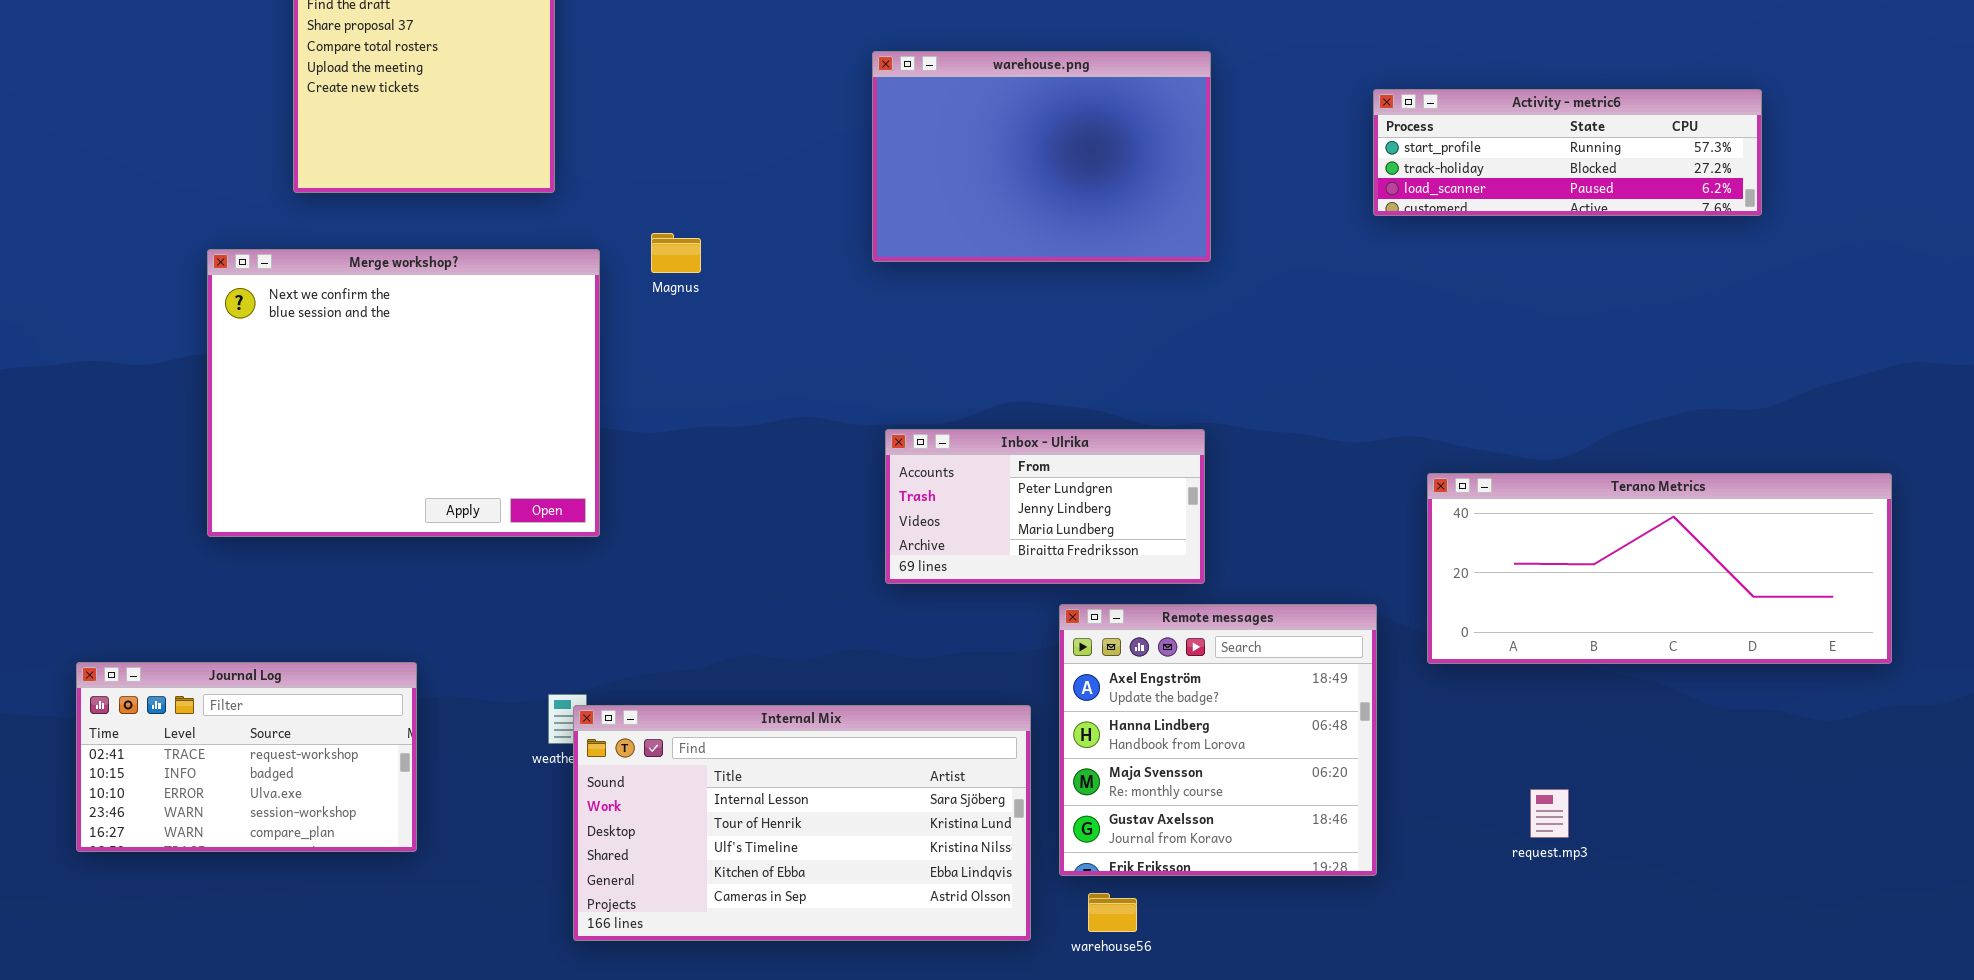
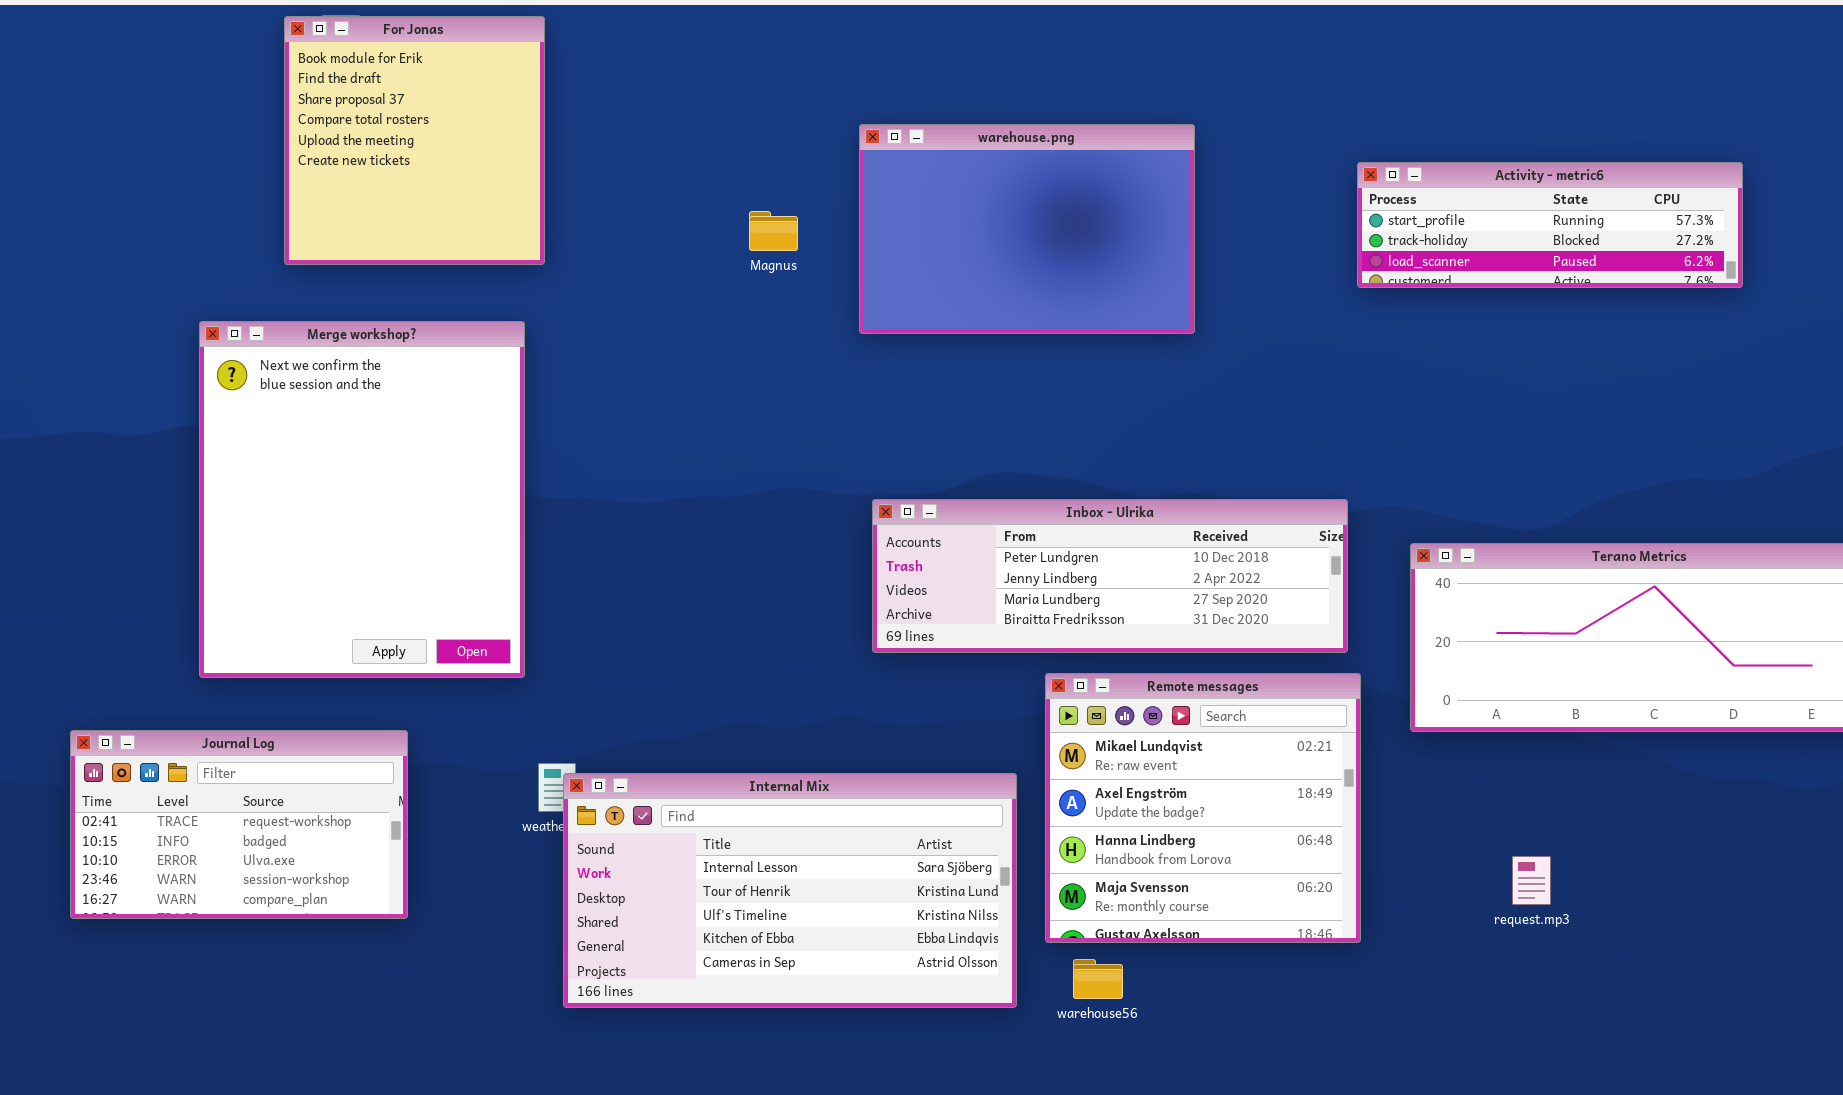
Magnus: [651,233,701,273] -> [749,211,798,251], moved
Merge workshop?: [207,249,600,537] -> [199,321,525,678], resized
Inbox - Ulrika: [885,429,1205,584] -> [872,499,1348,653], resized
Remote messages: [1059,604,1377,876] -> [1045,673,1361,943], scrolled up 1 row

